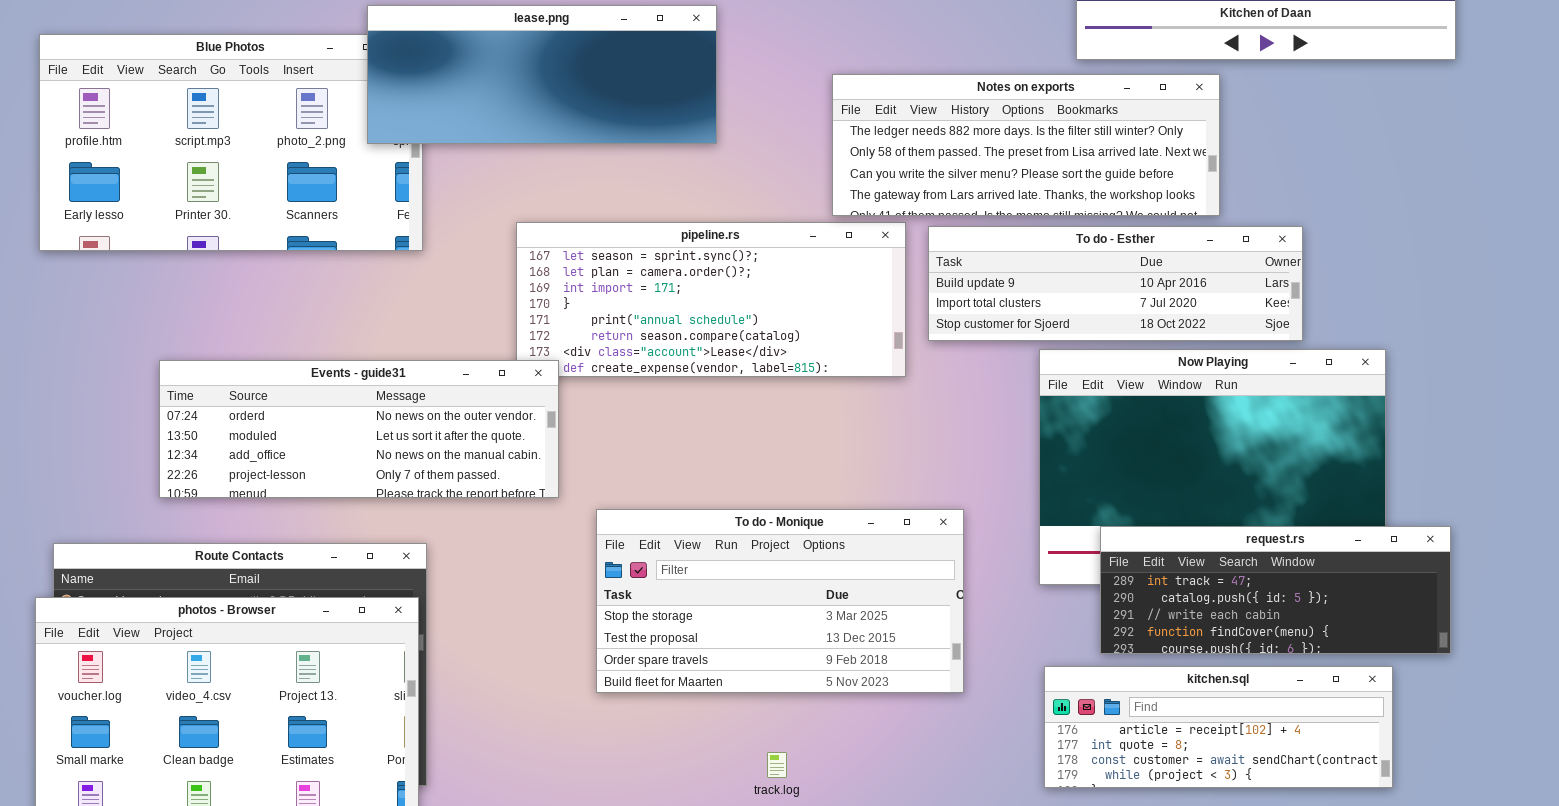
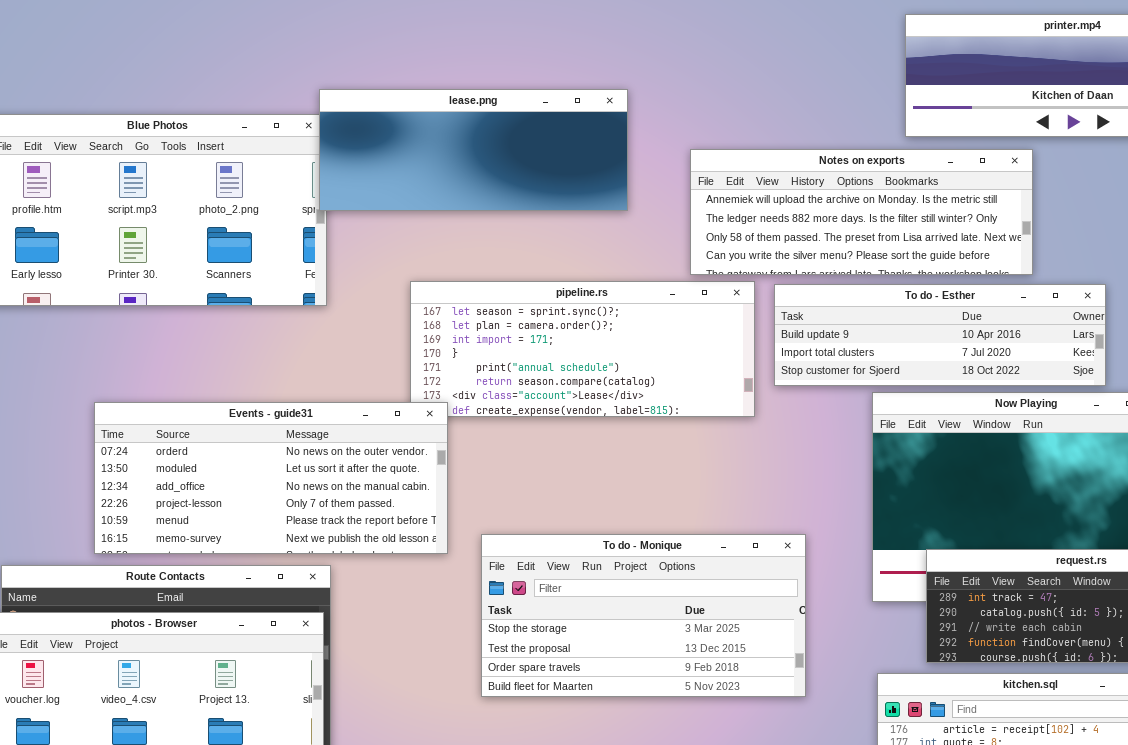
lease.png: [367,5,717,144] -> [319,89,628,211], moved
Notes on exports: [832,74,1220,216] -> [690,149,1033,275], scrolled up 1 row
Events - guide31: [159,360,559,498] -> [94,402,448,554], resized

